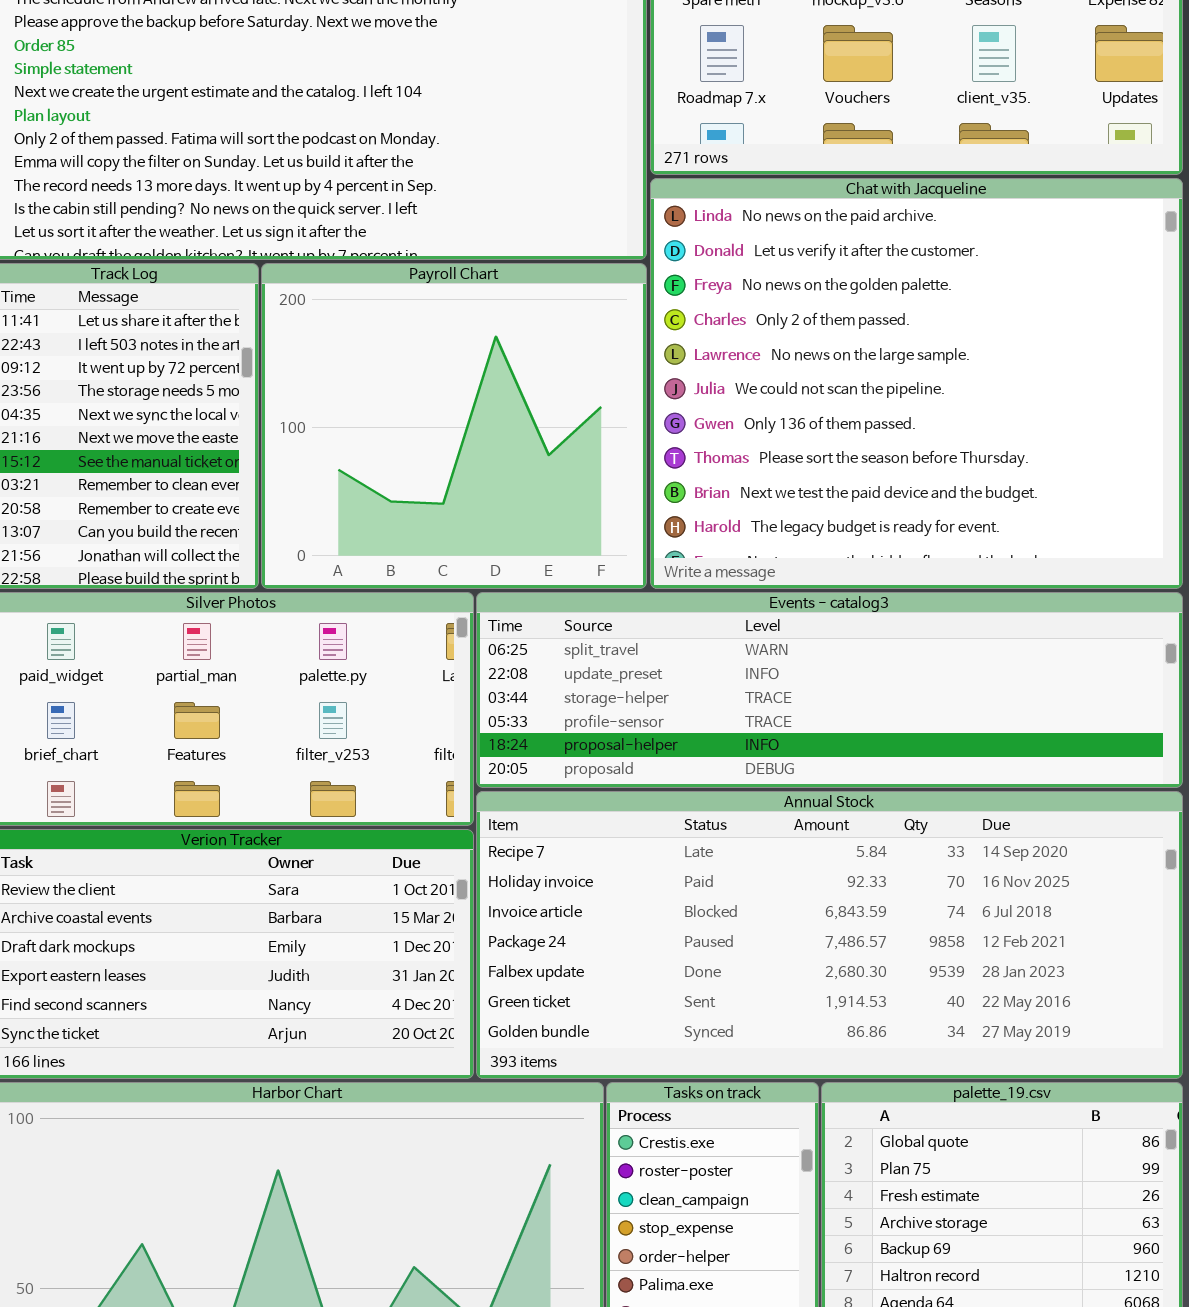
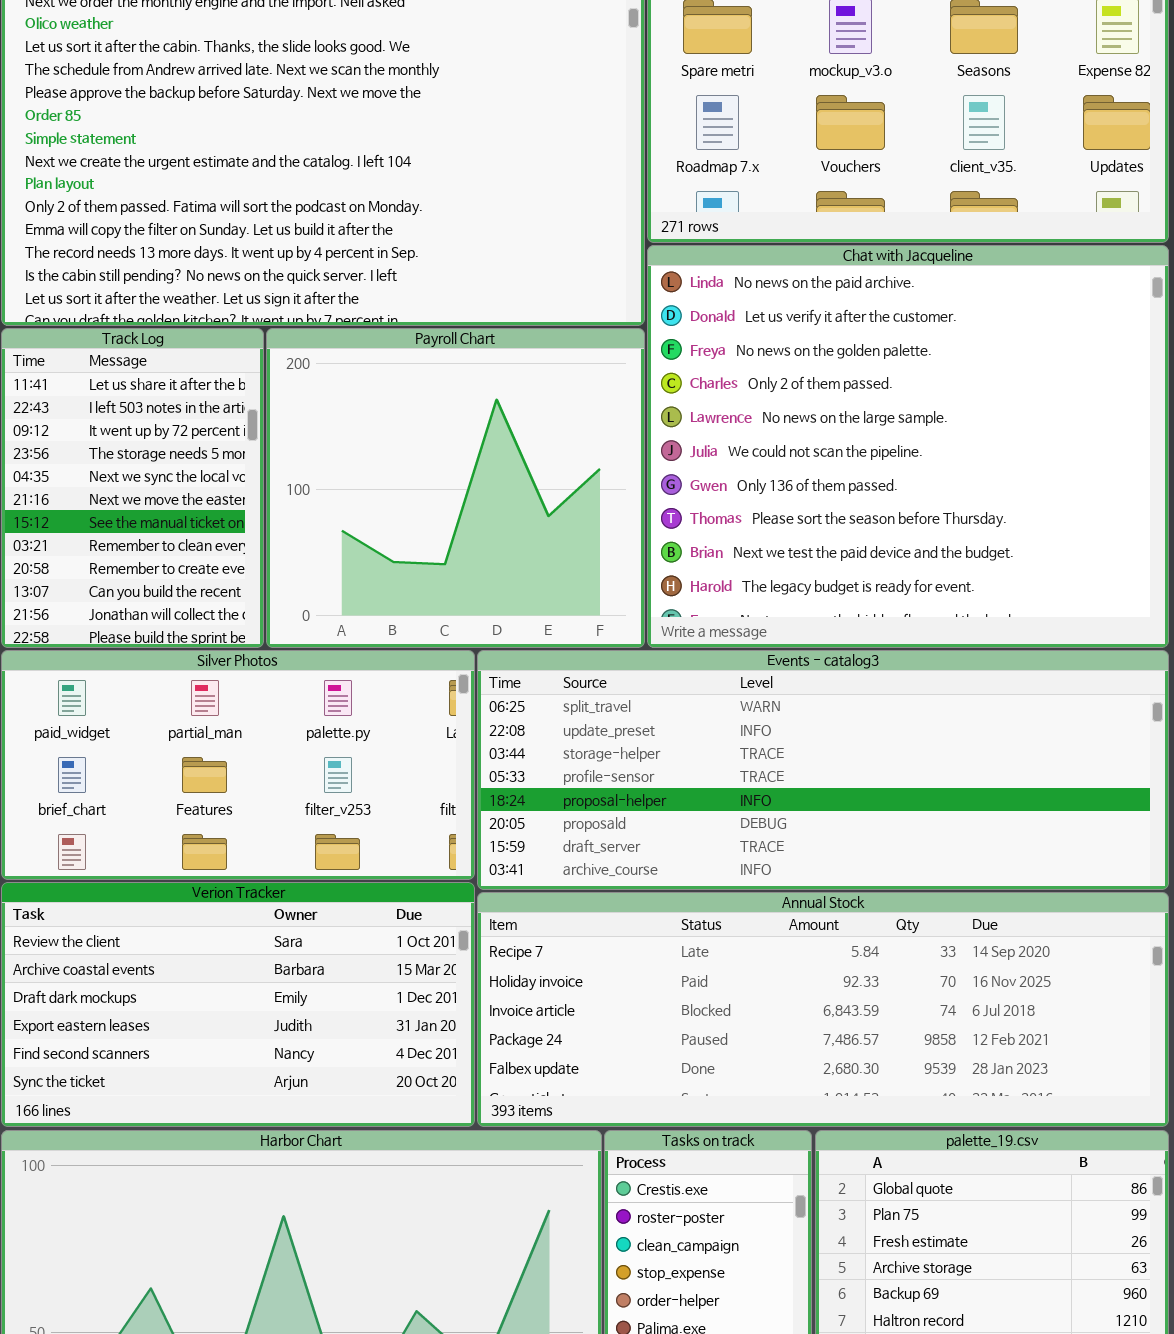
Events - catalog3: [476,592,1183,788] -> [477,650,1169,890], resized
Annual Stock: [476,791,1183,1079] -> [477,892,1169,1127], resized

